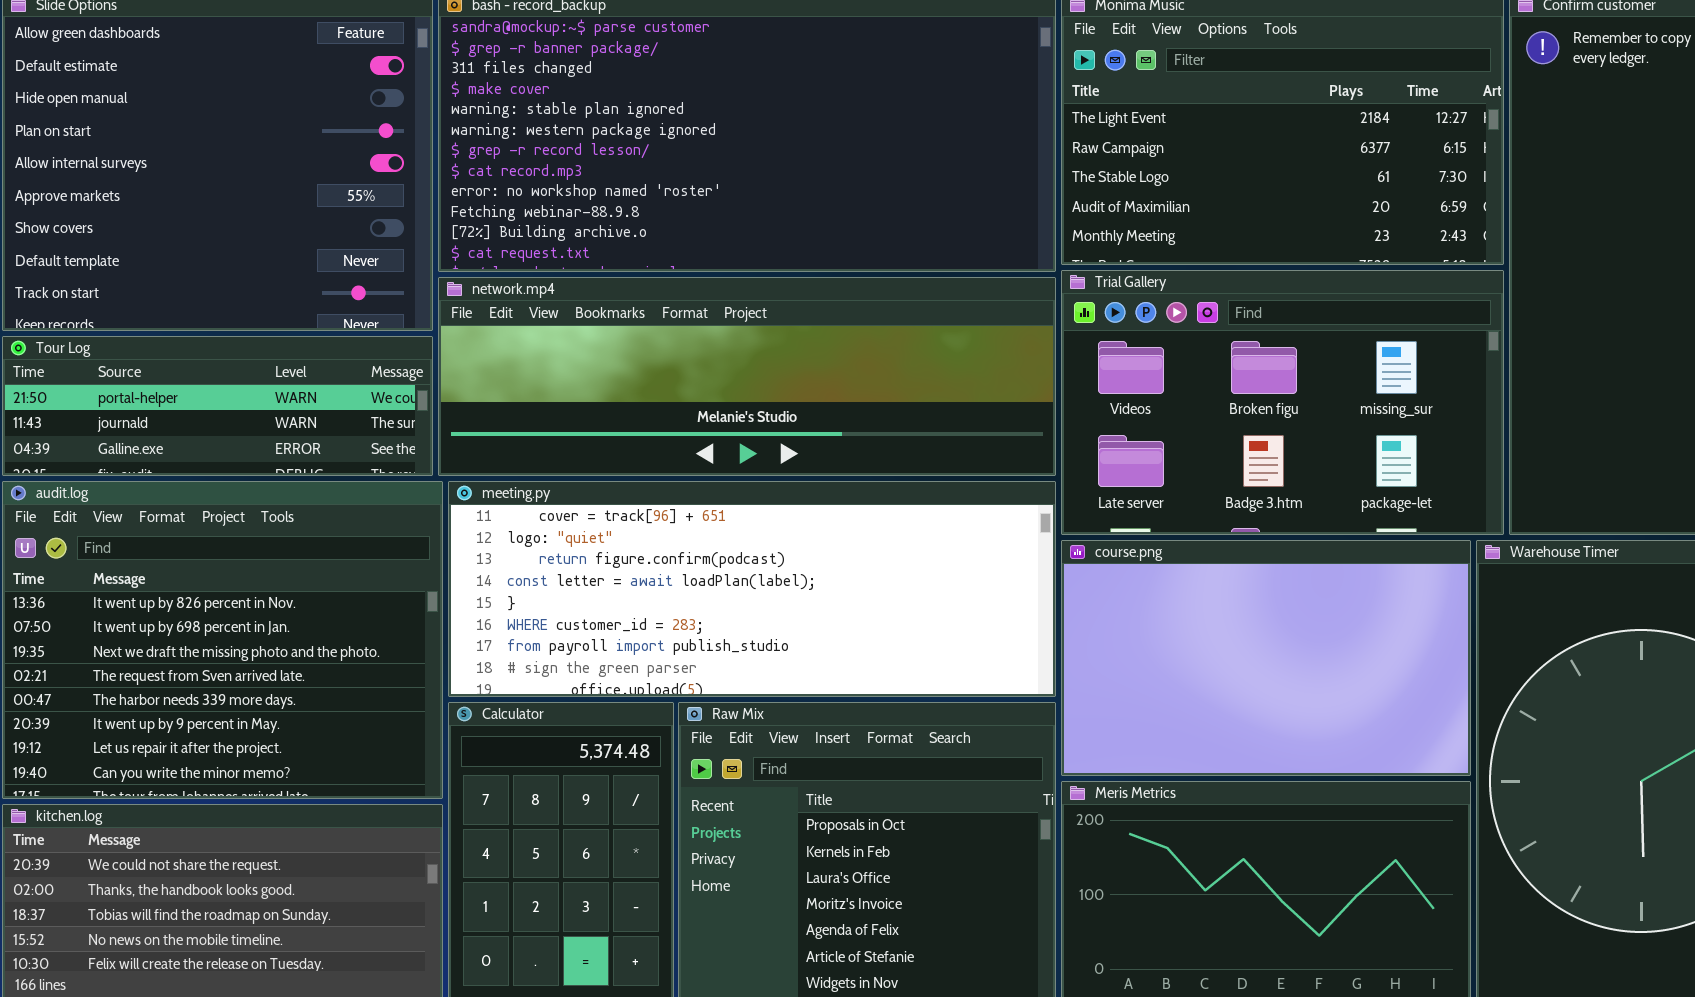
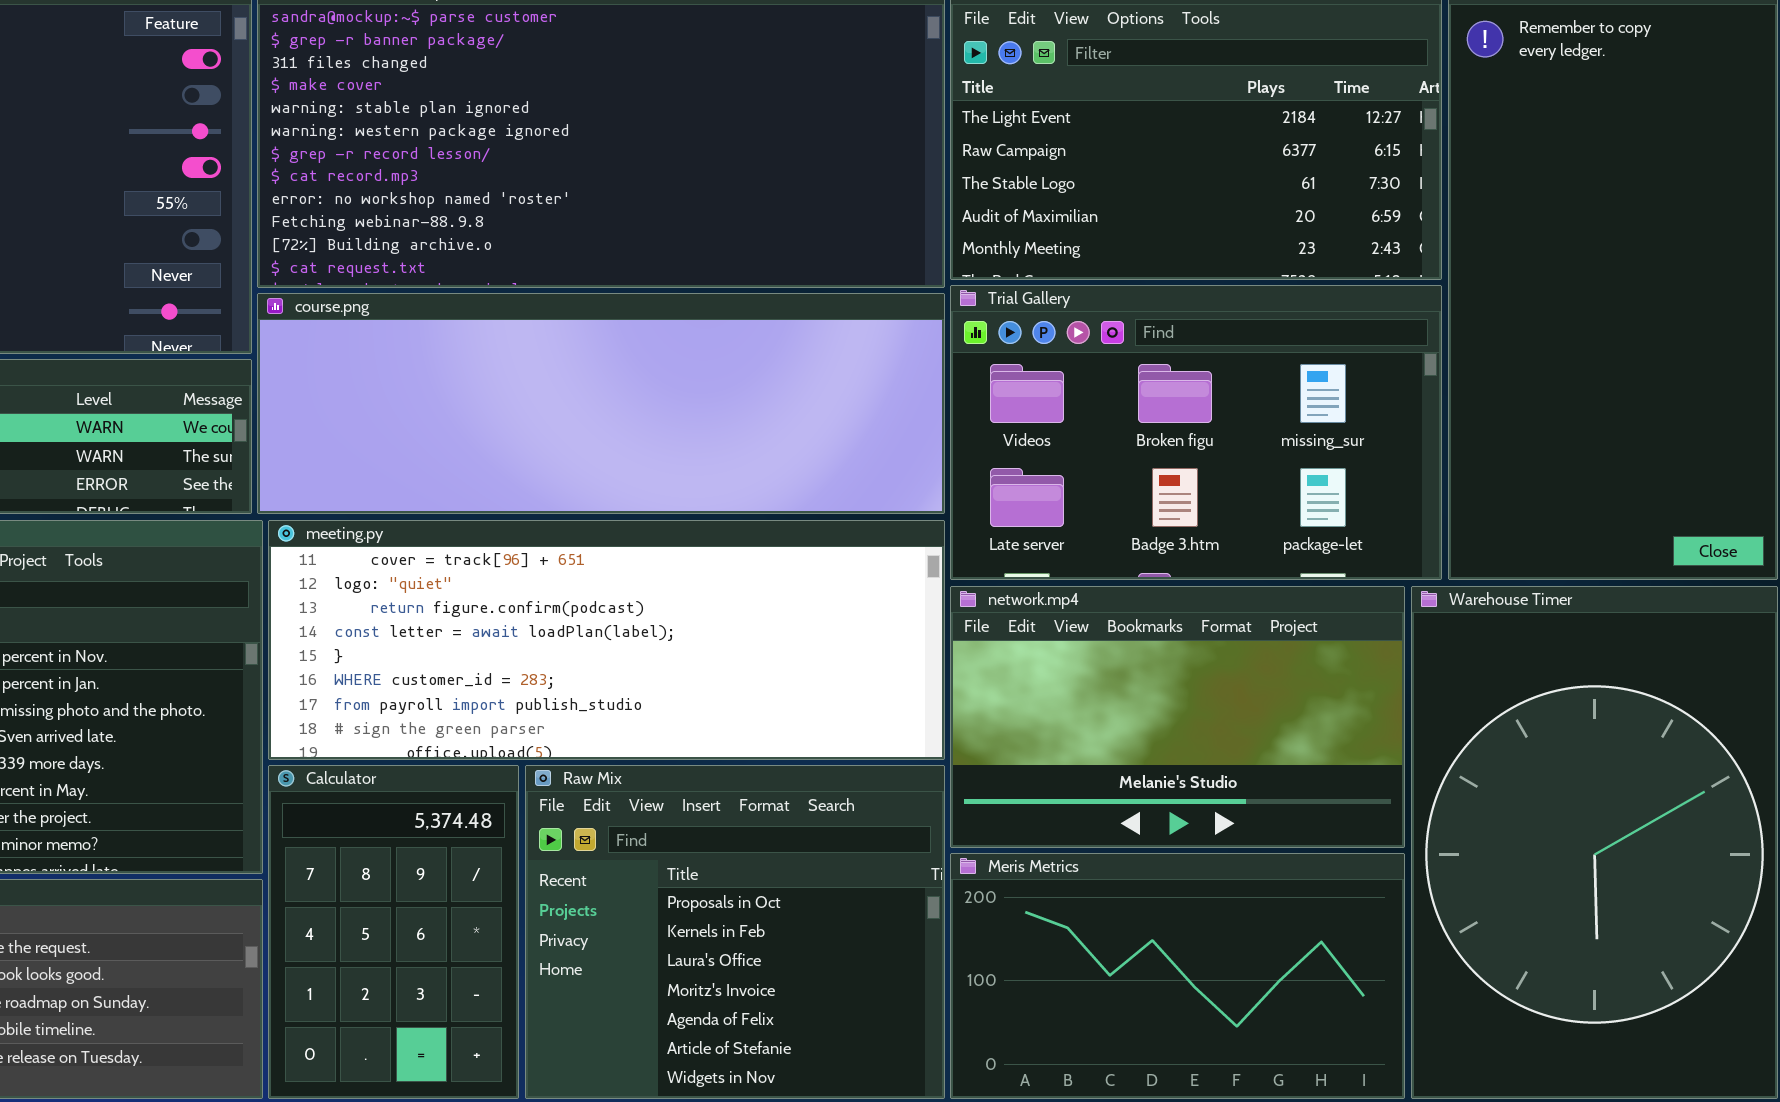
network.mp4: [438,277,1056,476] -> [950,586,1405,848], moved, resized
course.png: [1061,540,1471,776] -> [257,293,945,514], moved, resized

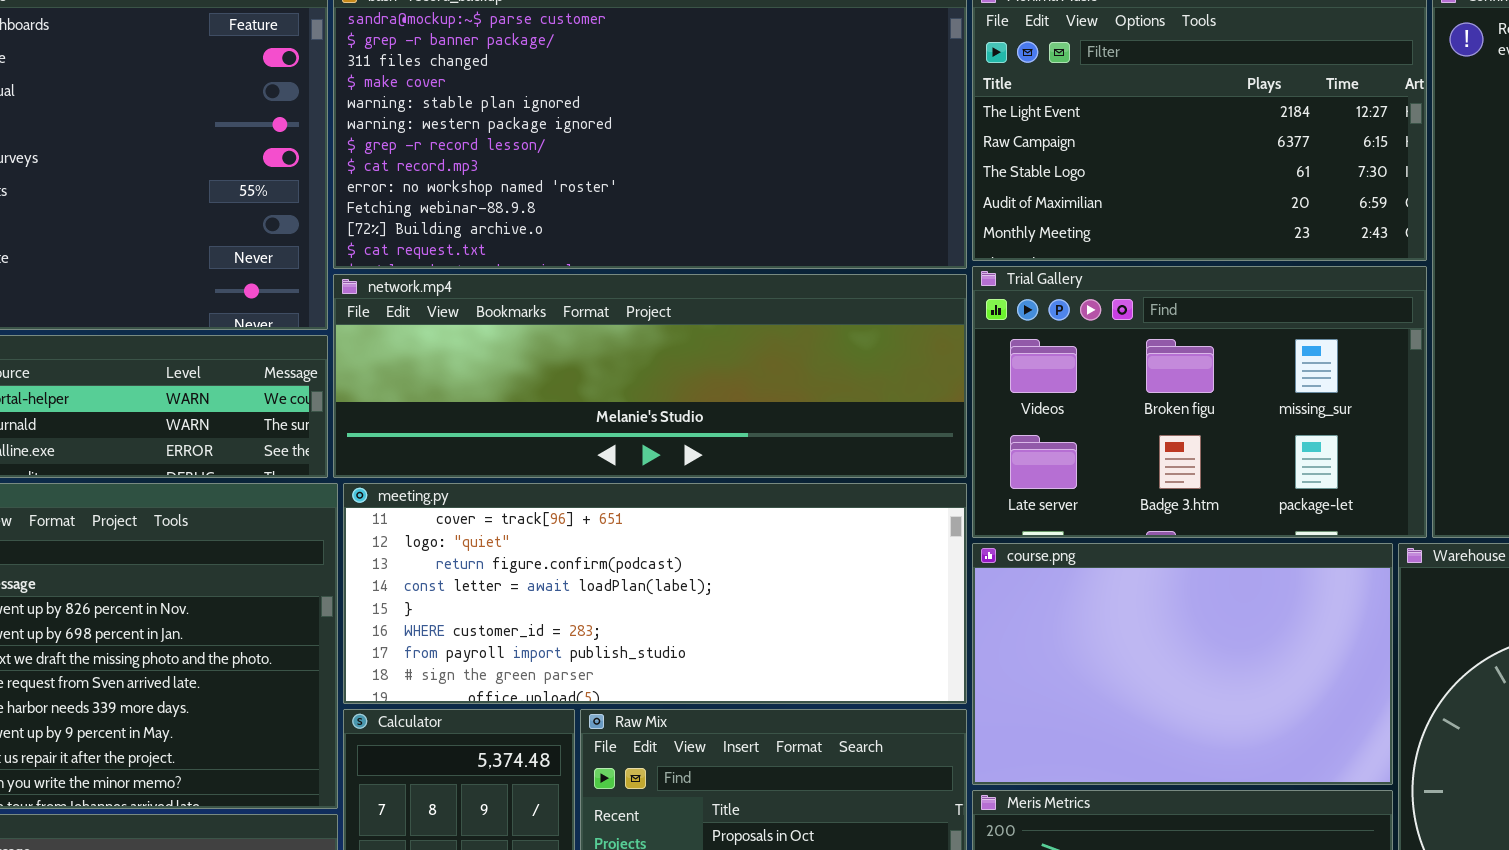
course.png: [257,293,945,514] -> [972,543,1393,785], moved, resized
network.mp4: [950,586,1405,848] -> [333,274,967,478], moved, resized

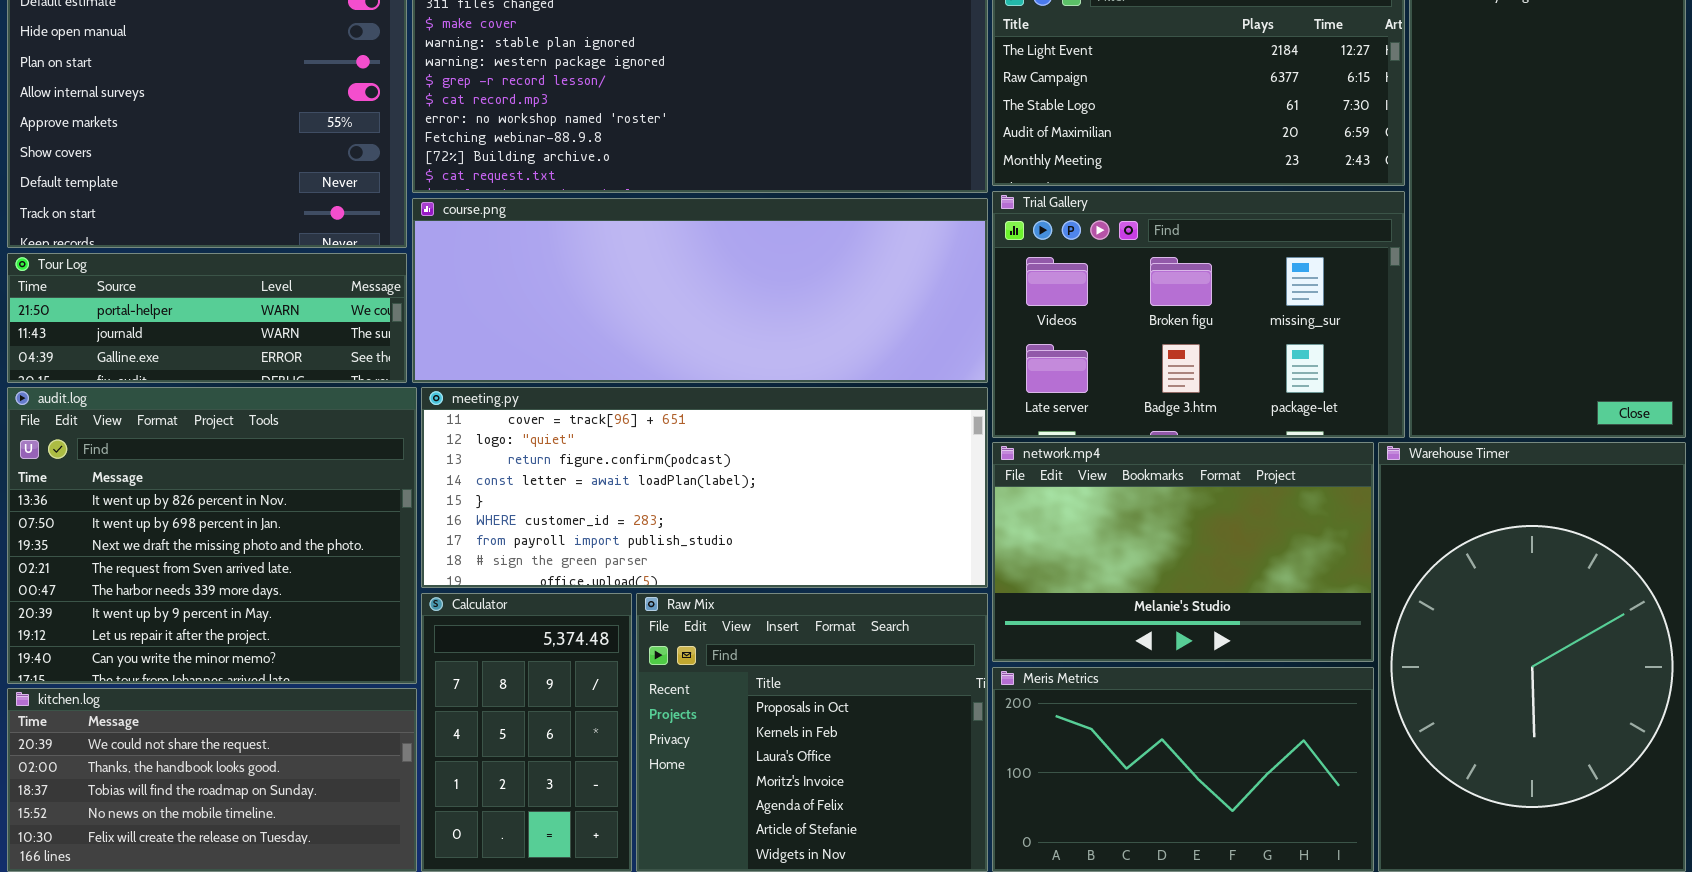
network.mp4: [333,274,967,478] -> [992,442,1374,662], moved, resized
course.png: [972,543,1393,785] -> [412,198,988,383], moved, resized

